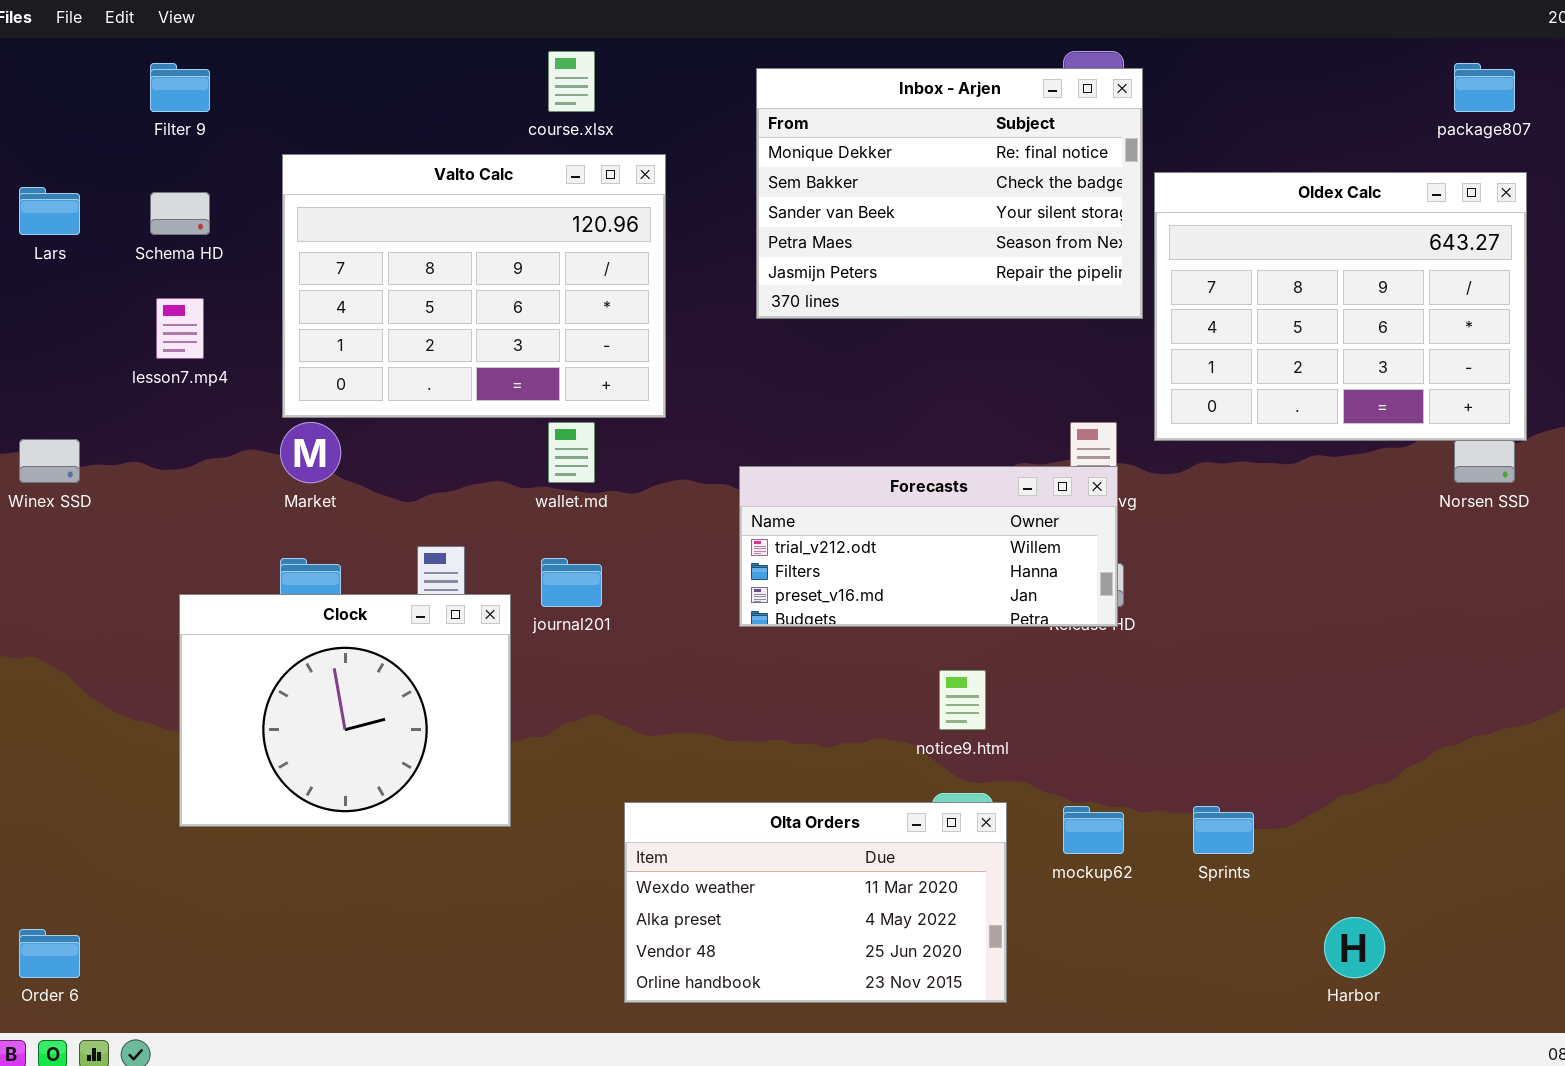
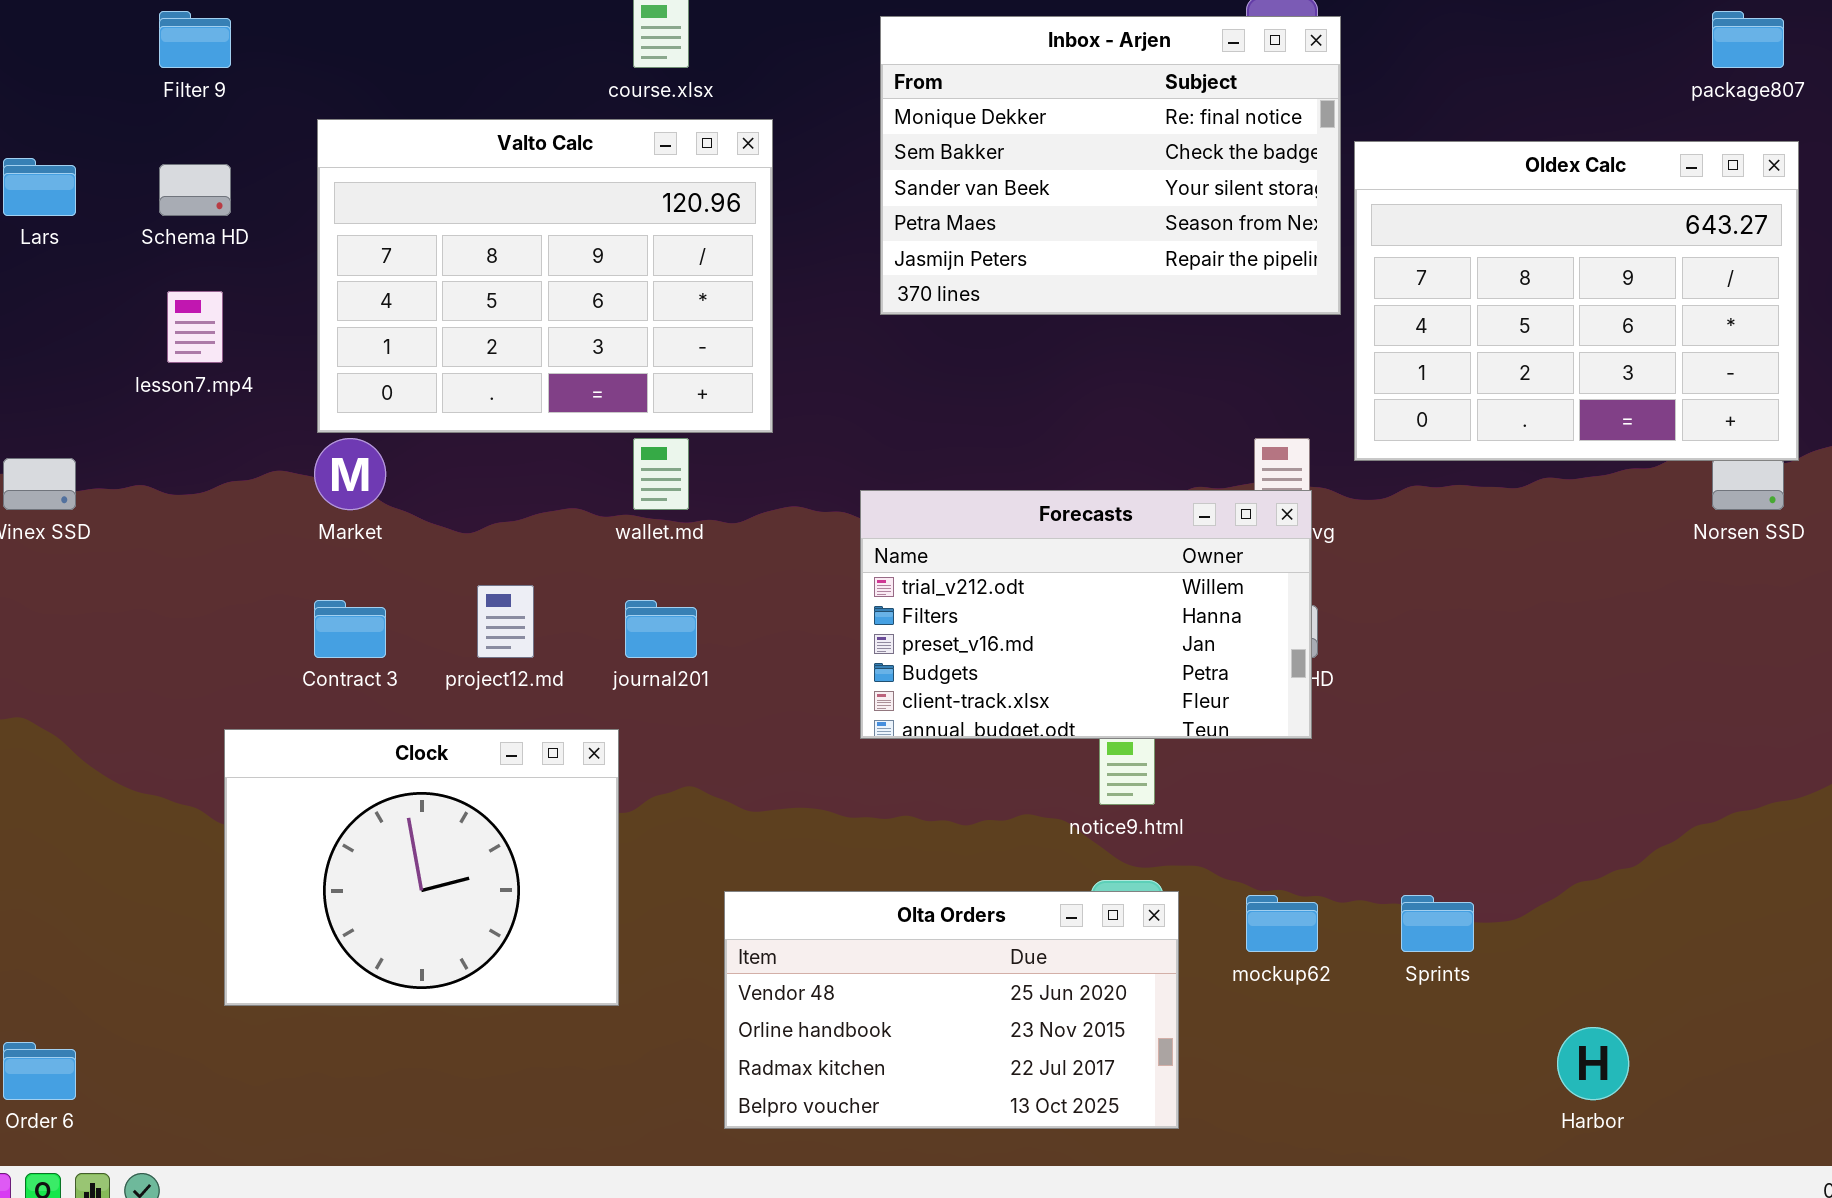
Forecasts: [739,466,1118,627] -> [860,490,1312,739], resized
Clock: [179,594,511,827] -> [224,729,619,1006], moved
Olta Orders: [624,802,1007,1003] -> [724,891,1179,1129], scrolled down 2 rows

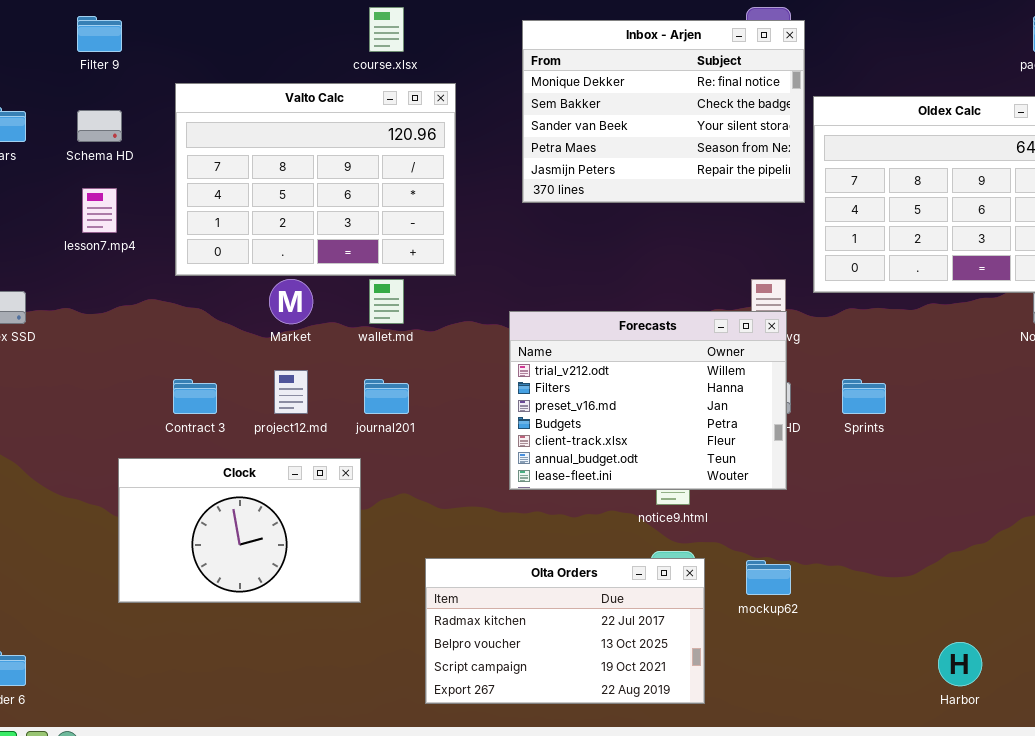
Market: [314,438,386,510] -> [269,279,313,324], moved
Forecasts: [860,490,1312,739] -> [509,311,787,490], resized
Clock: [224,729,619,1006] -> [118,458,361,603], resized
Olta Orders: [724,891,1179,1129] -> [425,558,705,704], scrolled down 2 rows
Sprints: [1401,895,1474,952] -> [842,379,886,414], moved

